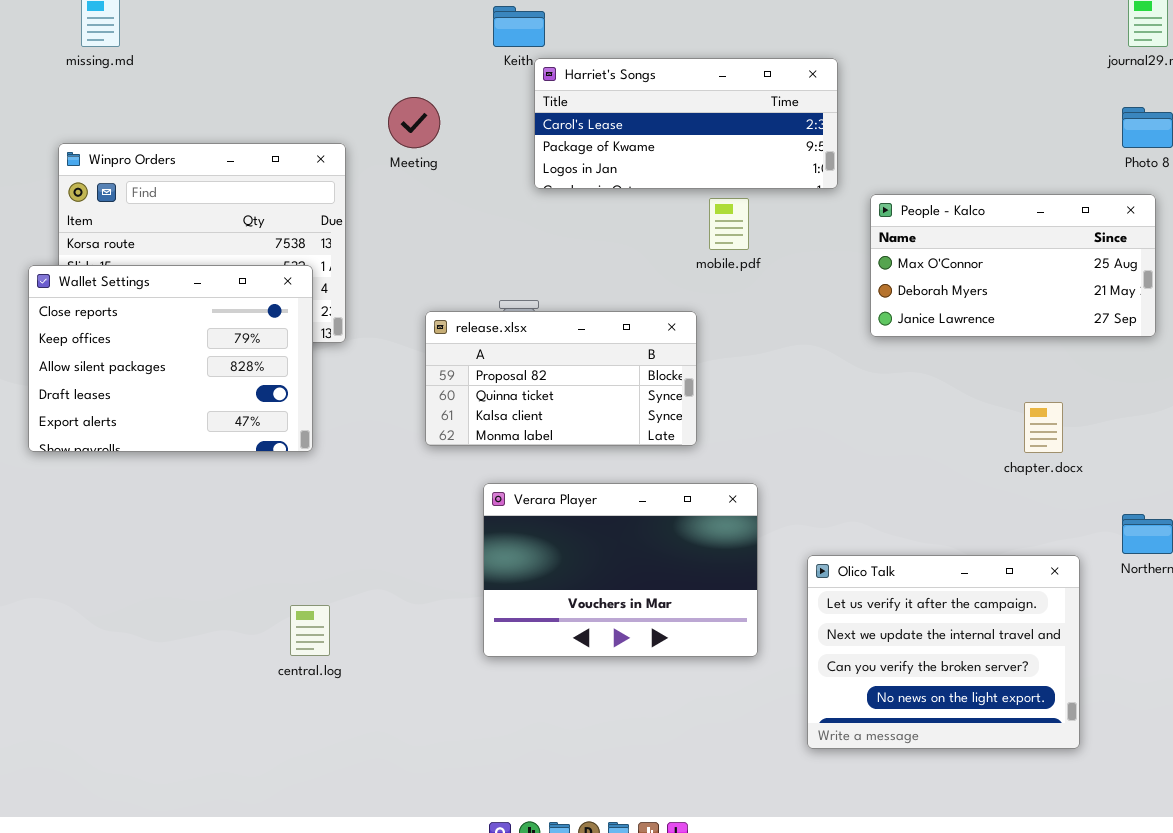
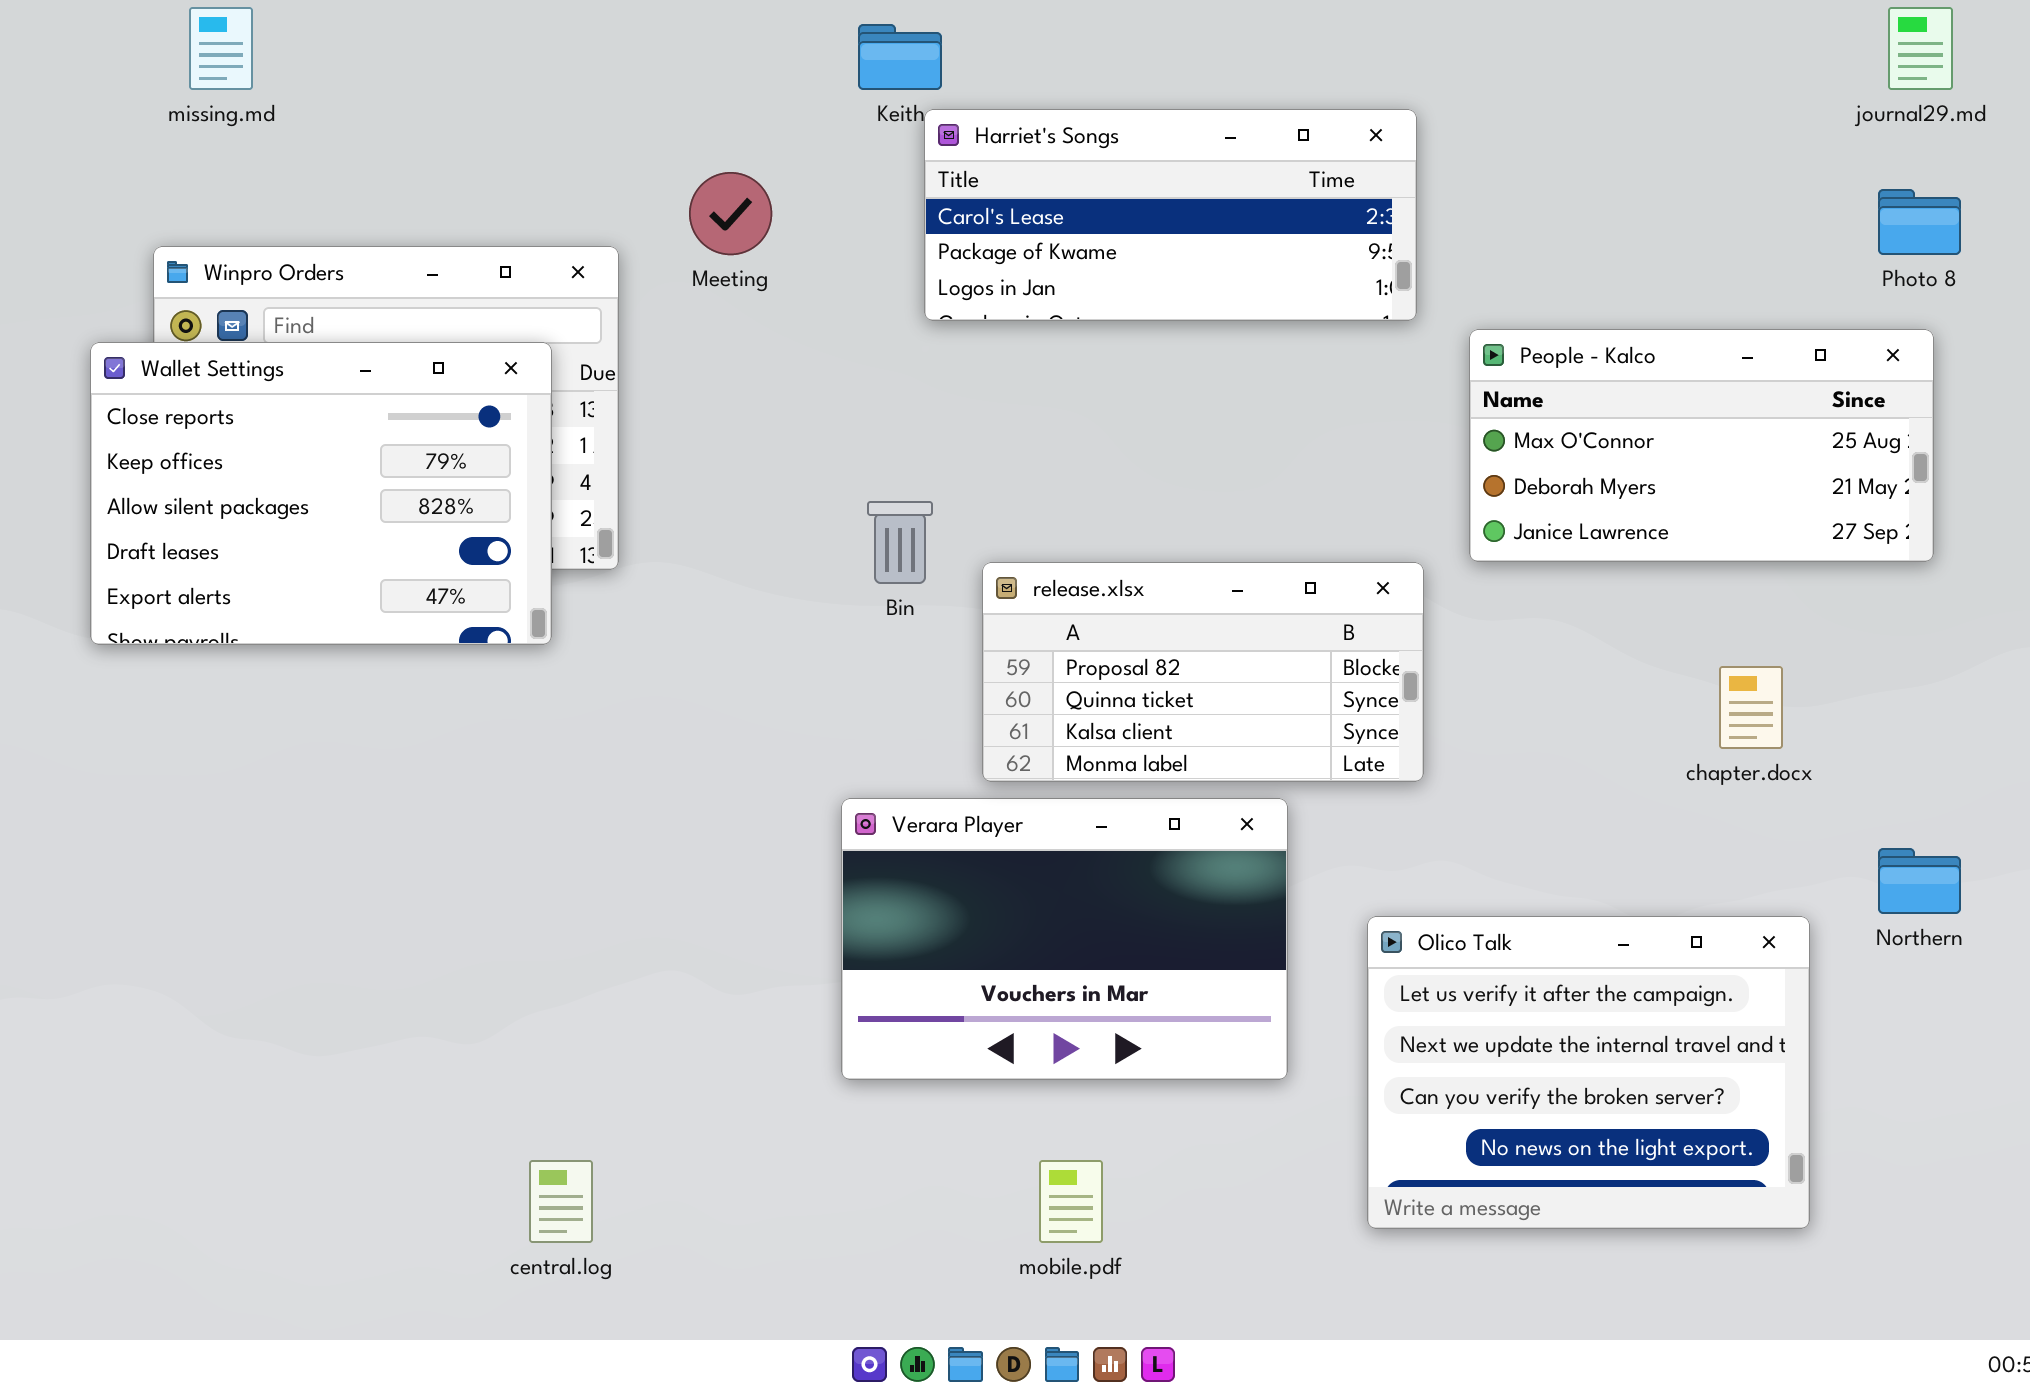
mobile.pdf: [709,198,749,250] -> [1039,1160,1103,1243], moved
Wallet Settings: [28,265,313,452] -> [90,342,552,645], moved
release.xlsx: [425,311,697,446] -> [982,562,1424,782], moved
central.log: [290,605,330,656] -> [529,1160,593,1243], moved

